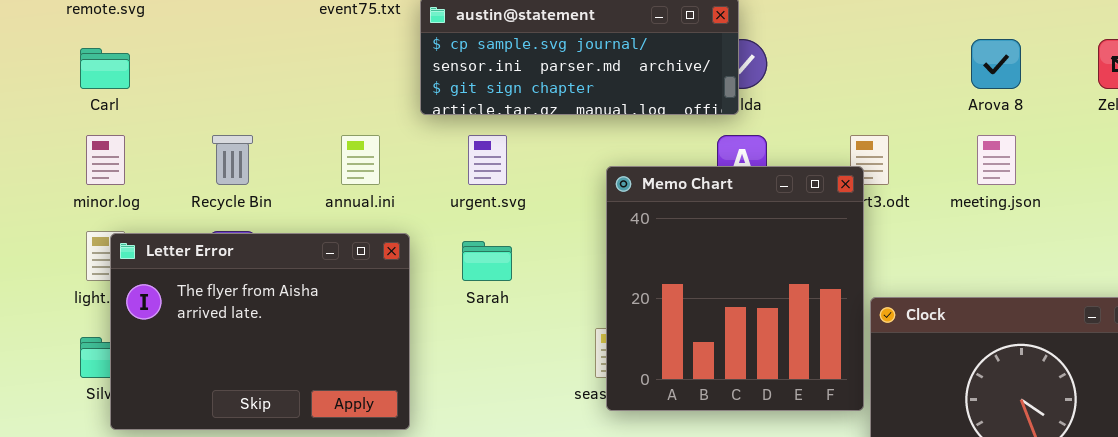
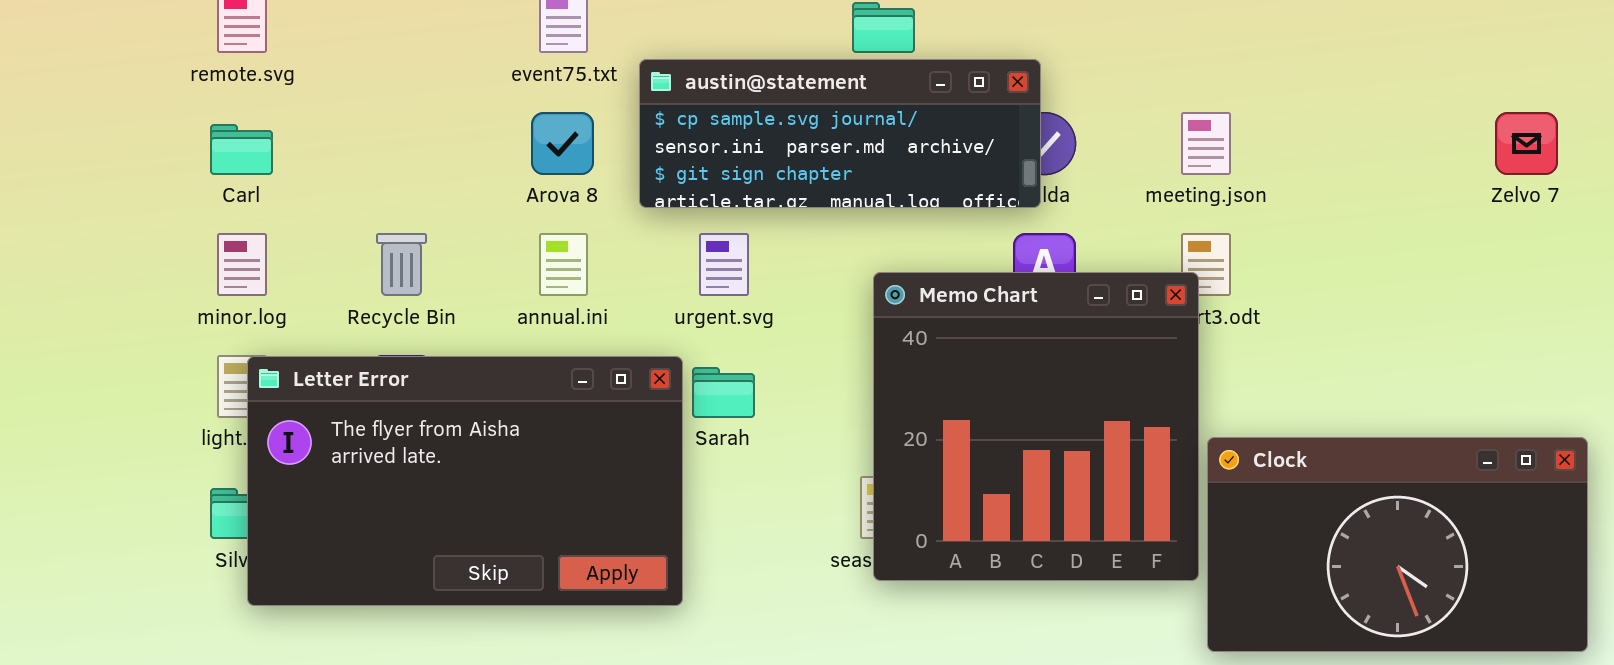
Arova 8: [971,39,1021,89] -> [531,112,594,175], moved
meeting.json: [977,135,1016,185] -> [1181,112,1231,175], moved
Letter Error: [110,233,410,430] -> [247,356,683,606], resized

